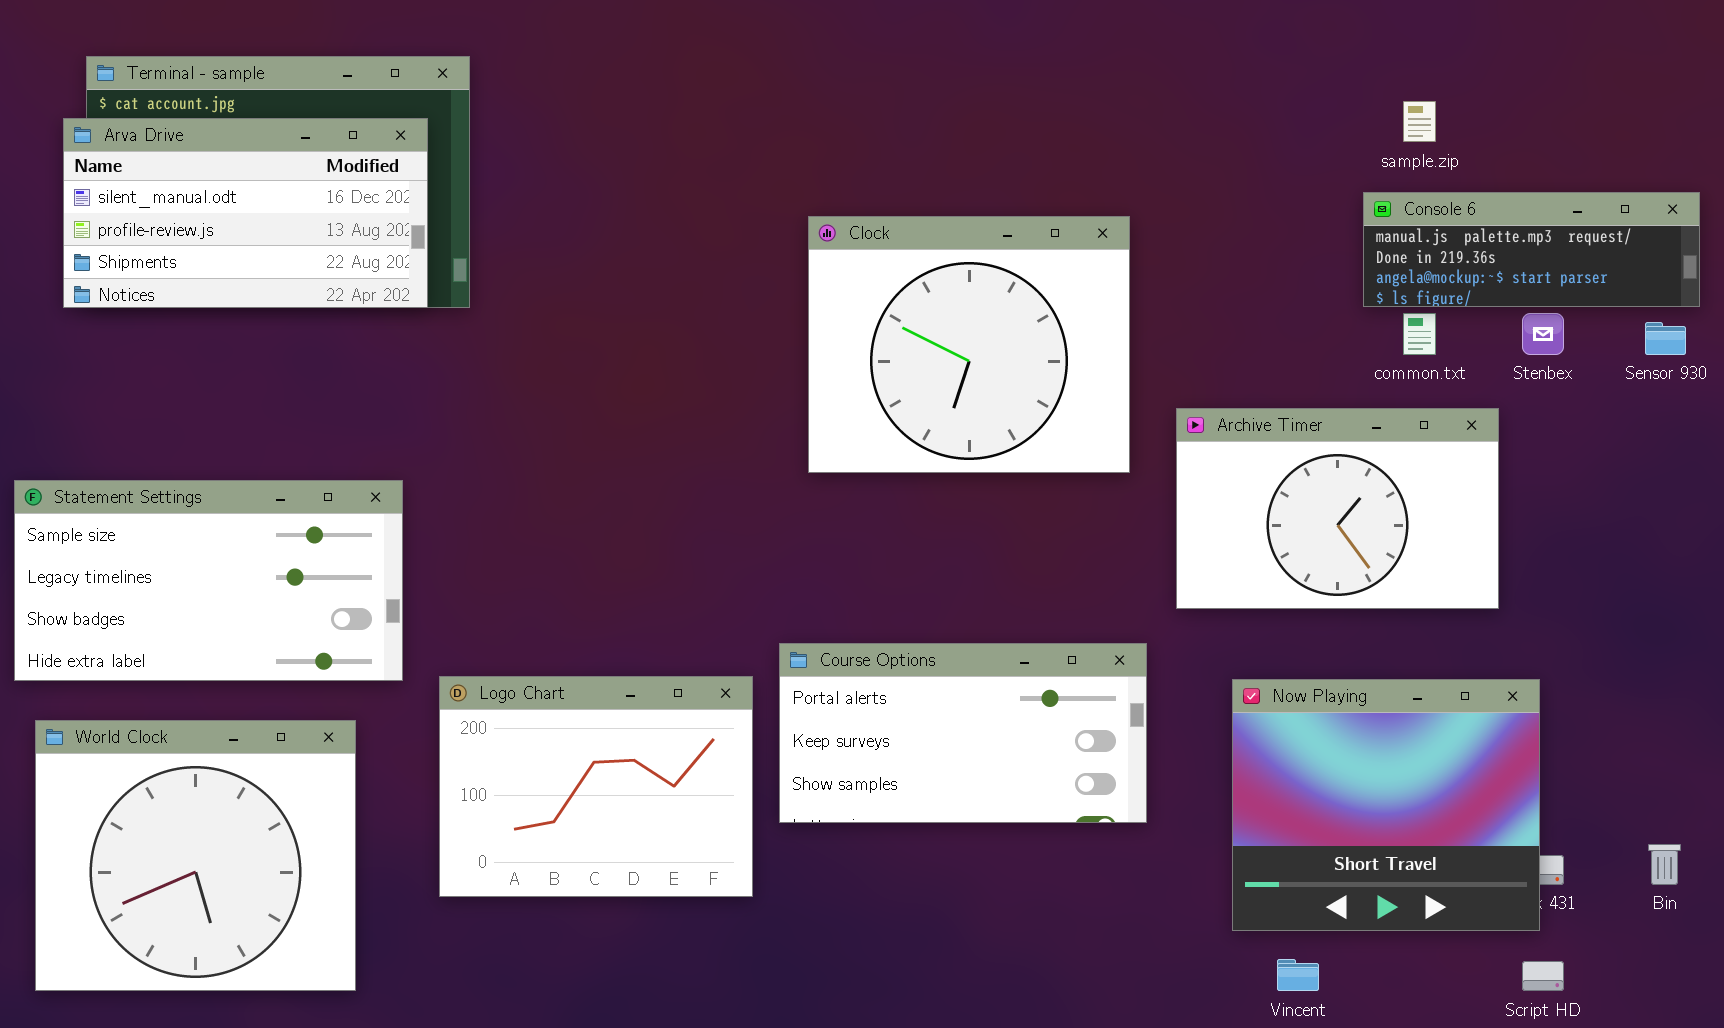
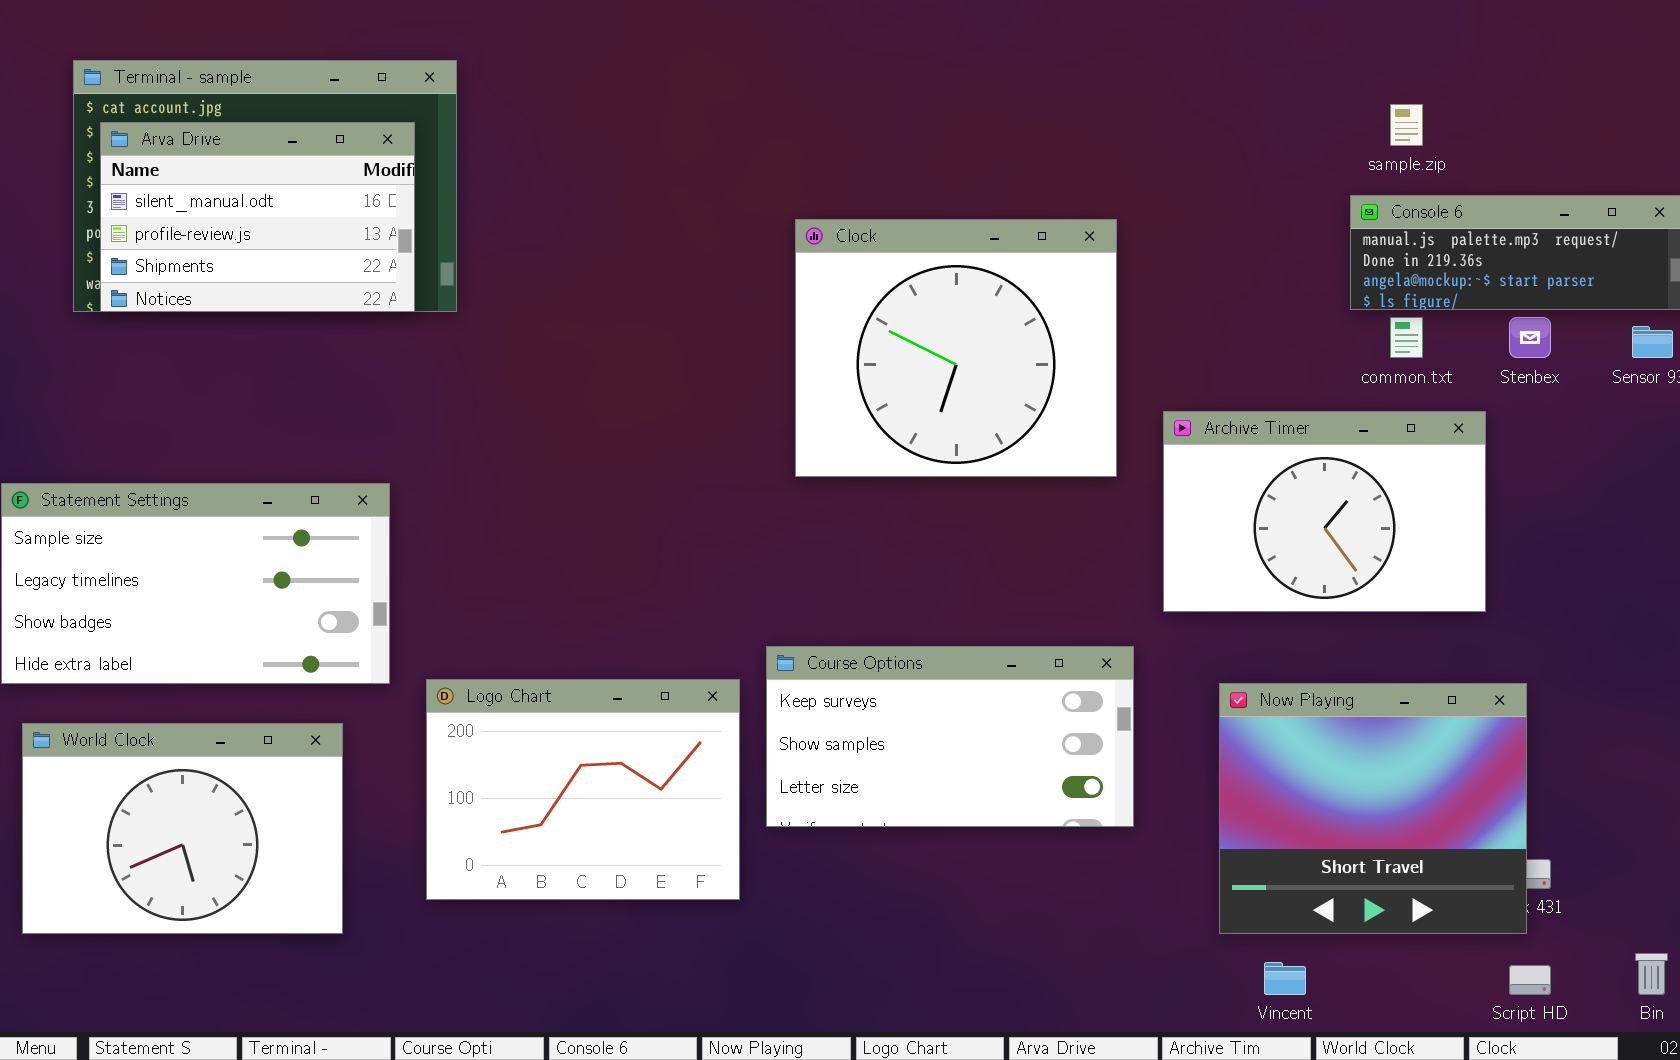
Arva Drive: [63,118,428,308] -> [100,122,415,312], resized
Course Options: [779,643,1147,823] -> [766,646,1134,827], scrolled down 1 row
World Clock: [35,720,356,991] -> [22,723,343,934], resized
Bin: [1648,844,1681,885] -> [1635,953,1668,995], moved

